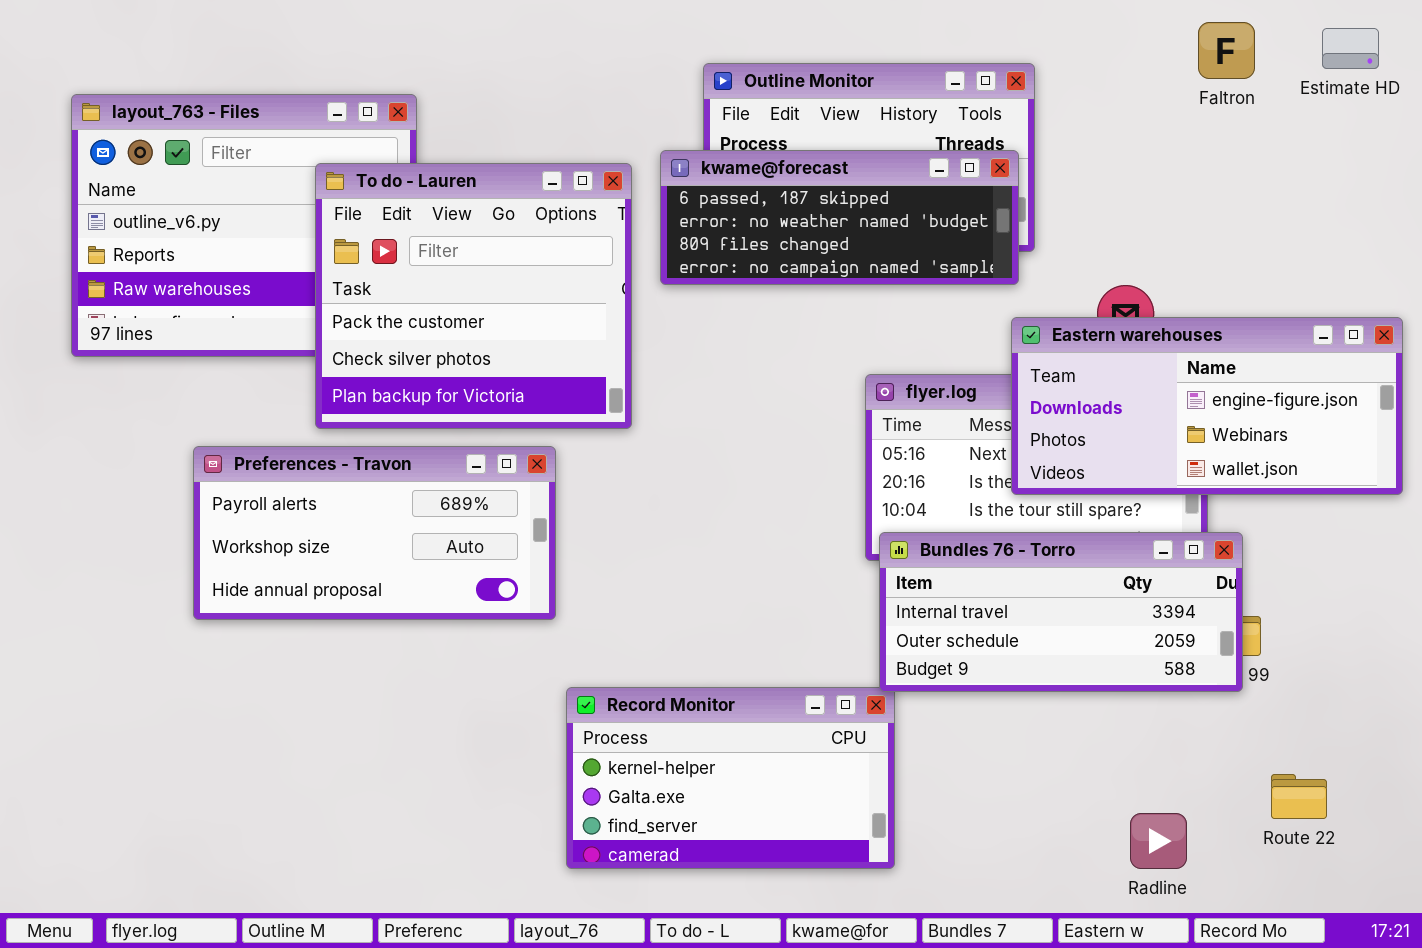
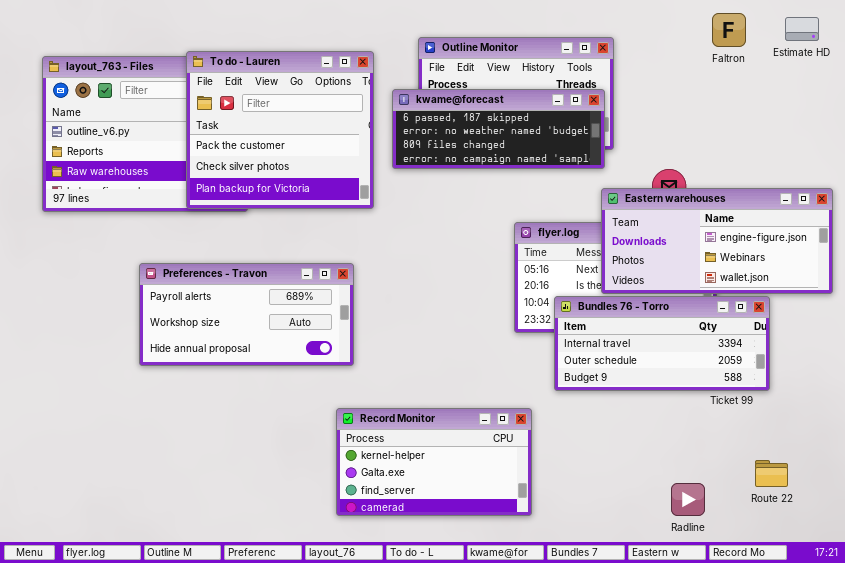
To do - Lauren: [315,163,632,429] -> [186,51,374,209], moved
Preferences - Travon: [193,446,556,620] -> [139,263,354,366], moved
Bundles 76 - Torro: [879,532,1243,692] -> [554,296,770,391], moved

